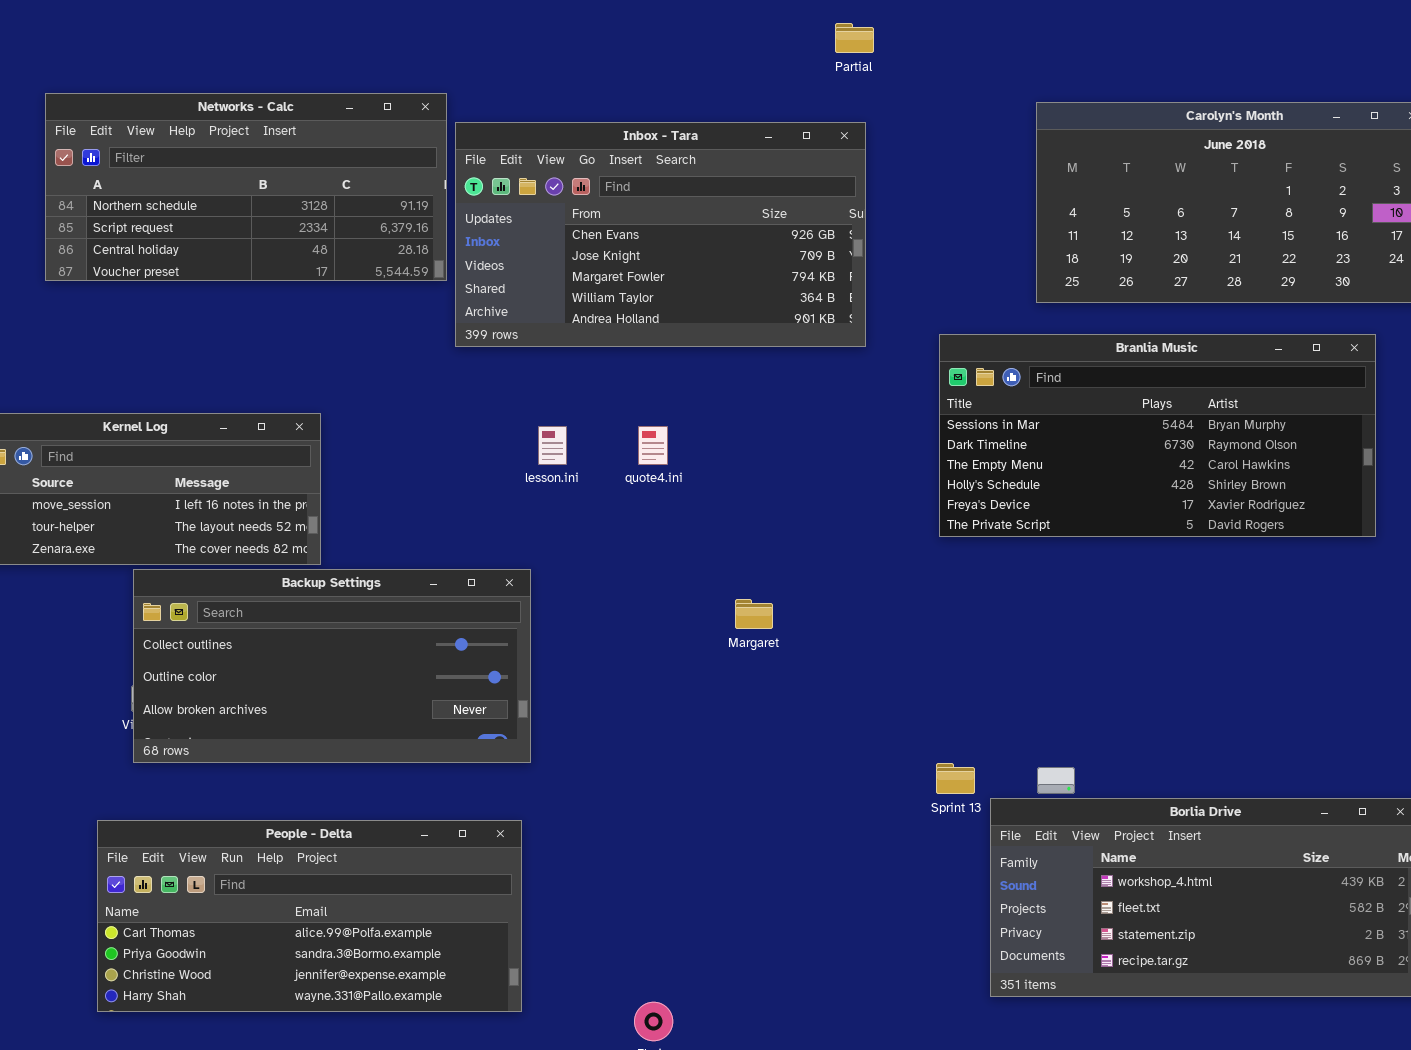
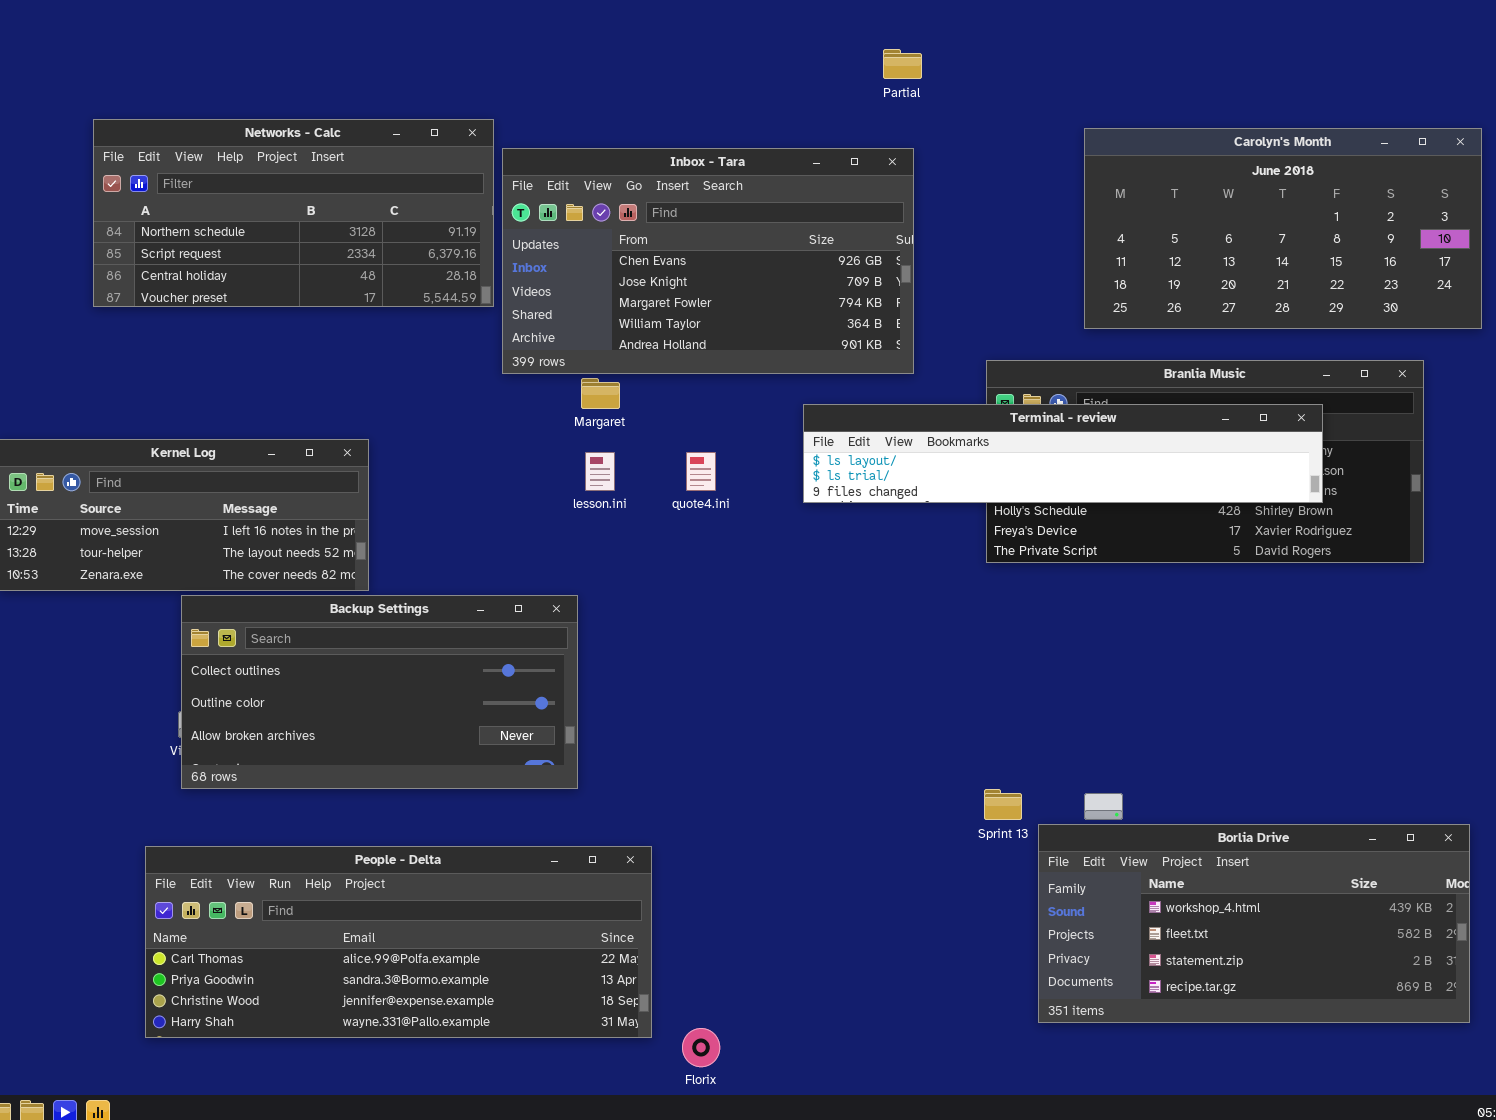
Terminal - review: none -> [803,404,1323,503], opened
Margaret: [735,599,773,629] -> [581,378,620,409], moved
People - Delta: [97,820,522,1012] -> [145,846,652,1038], resized

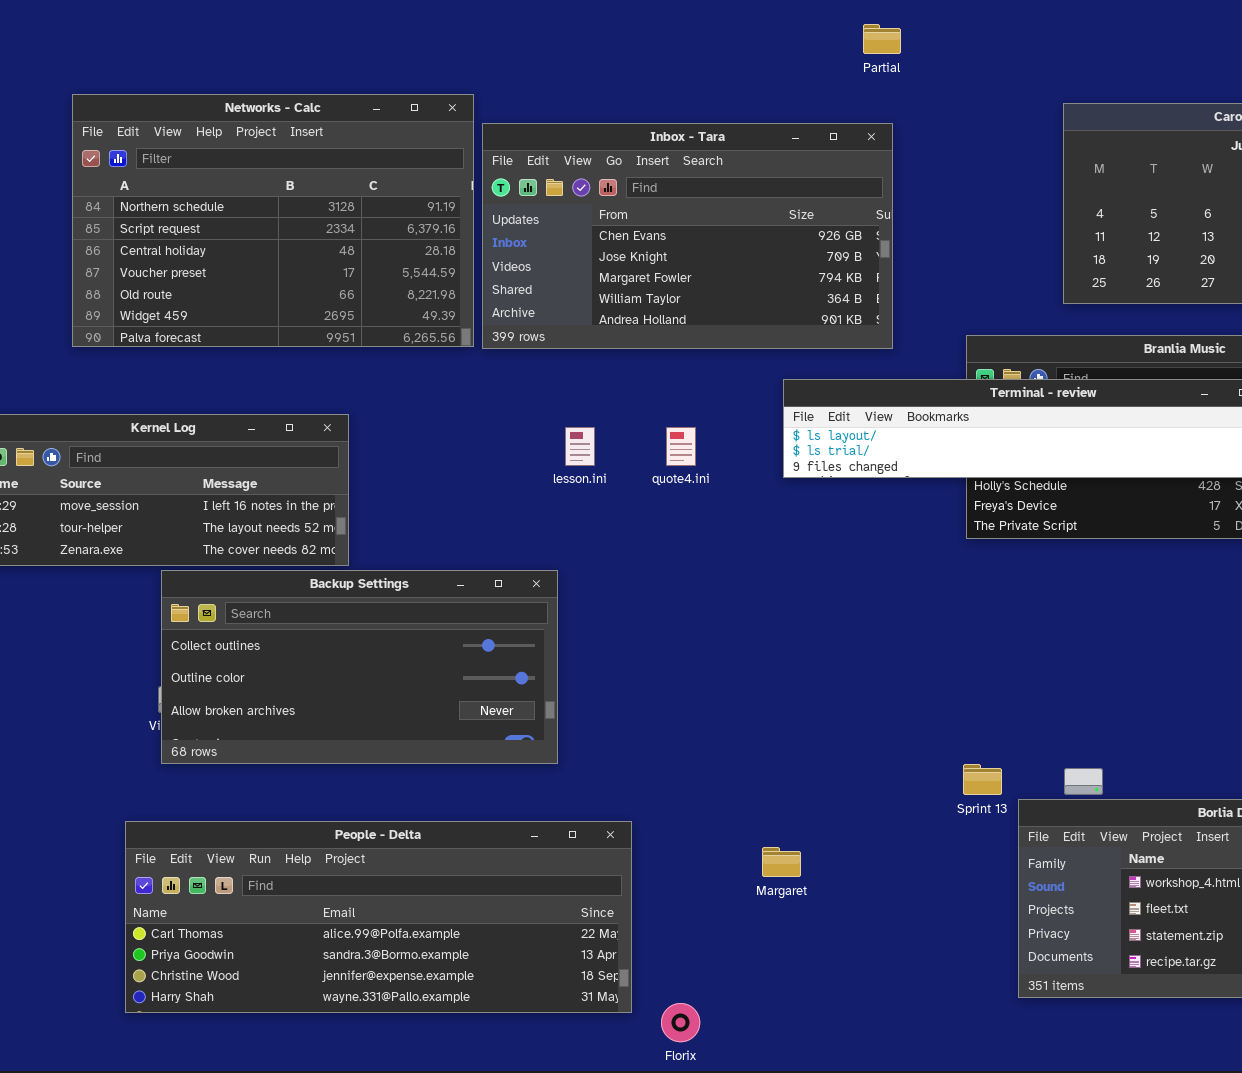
Networks - Calc: [93,119,494,307] -> [72,94,474,347], resized
Margaret: [581,378,620,409] -> [762,847,801,877], moved

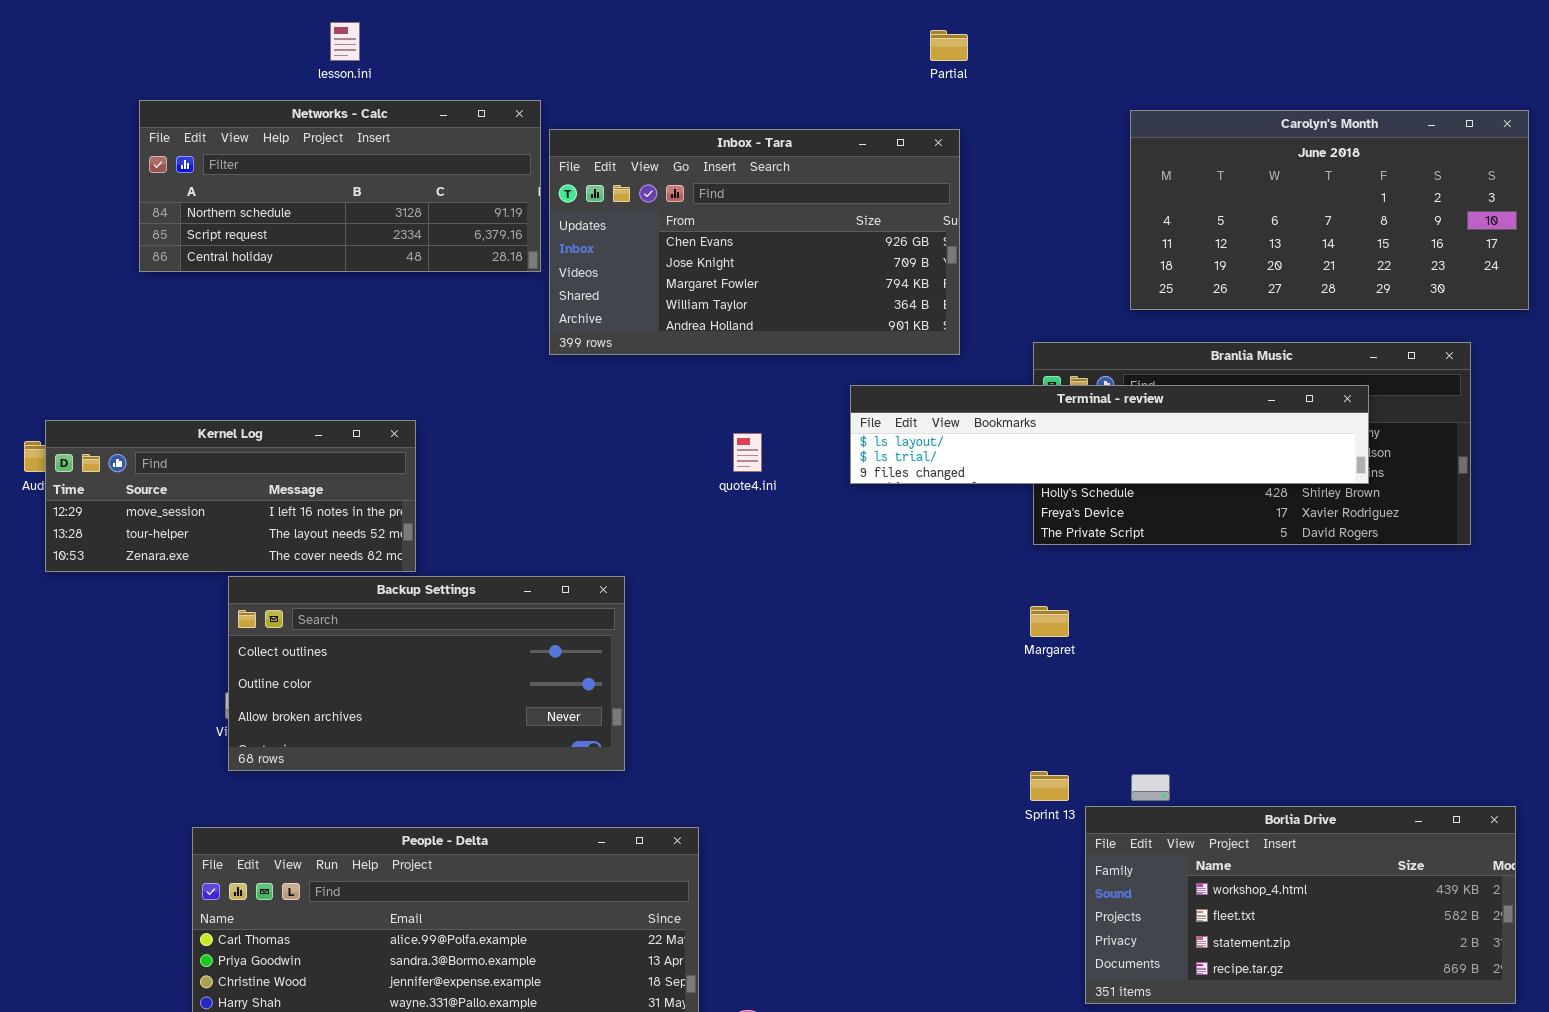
Networks - Calc: [72,94,474,347] -> [139,100,541,272], resized
lesson.ini: [565,427,595,466] -> [330,22,360,61], moved
Margaret: [762,847,801,877] -> [1030,606,1069,637], moved

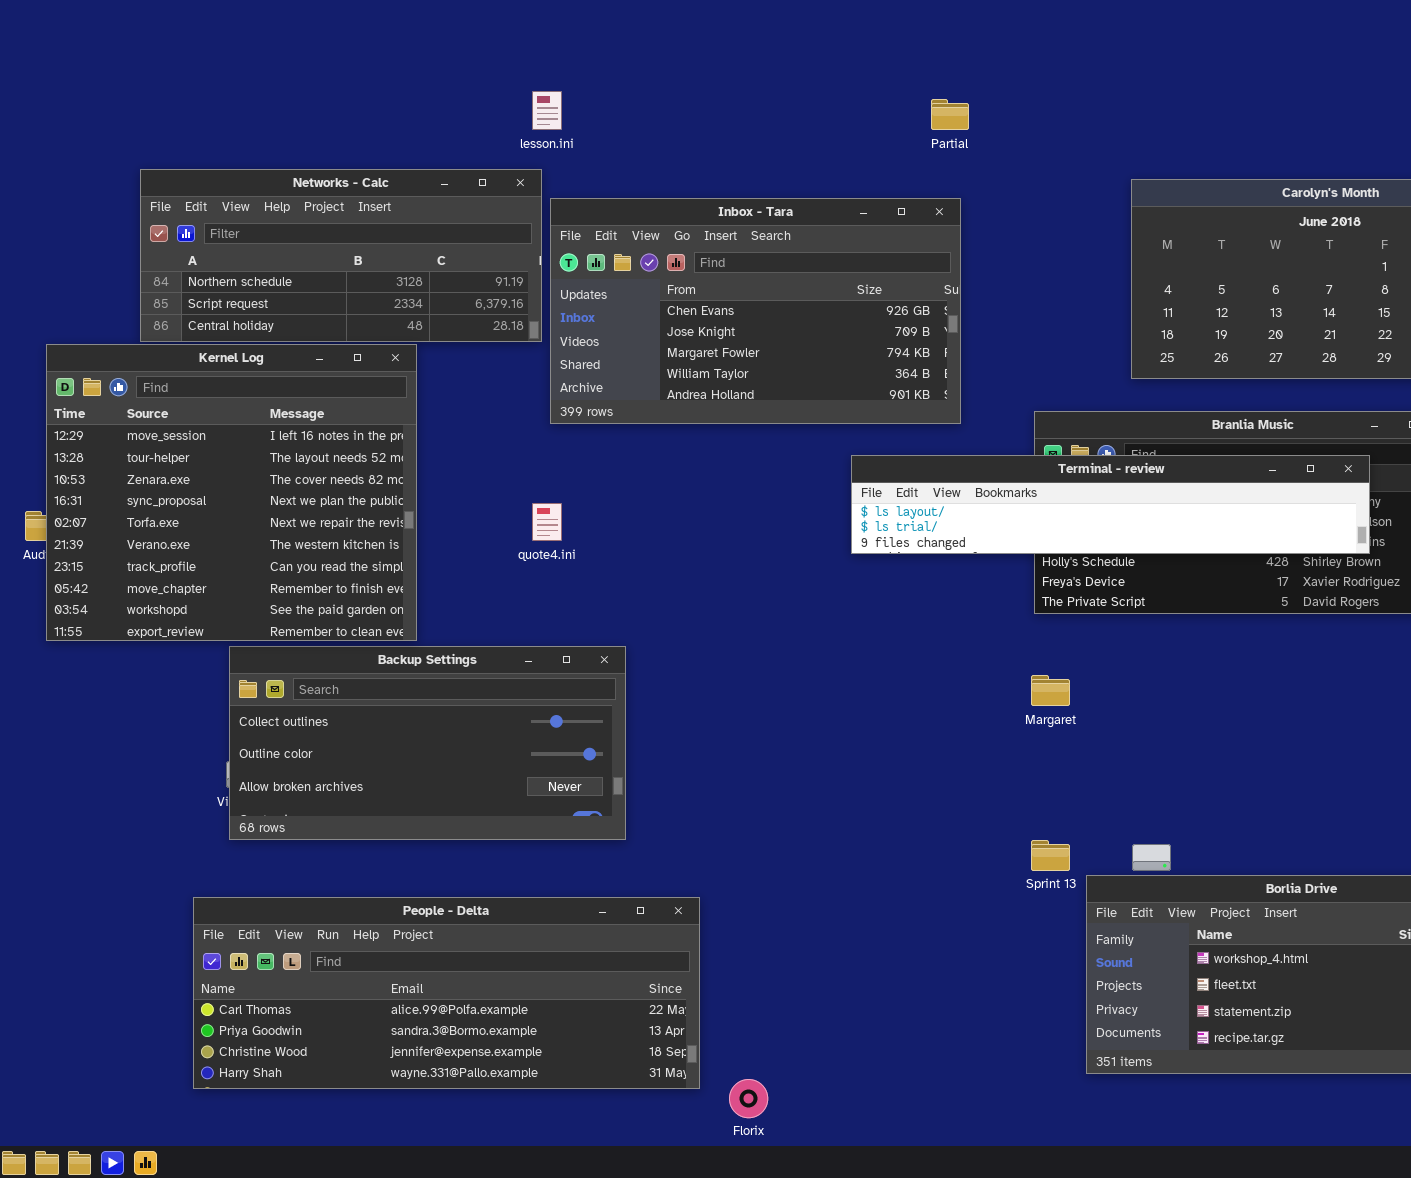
lesson.ini: [330,22,360,61] -> [532,91,562,130], moved
Kernel Log: [45,420,416,572] -> [46,344,417,641], resized
quote4.ini: [733,433,762,472] -> [532,503,562,541], moved

